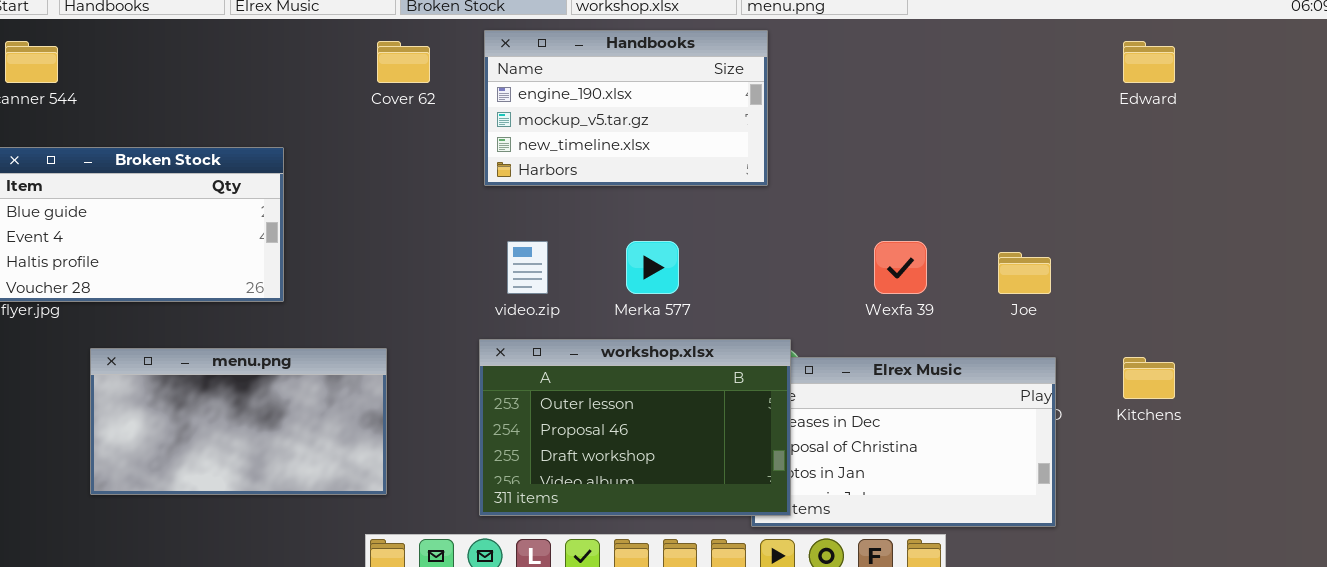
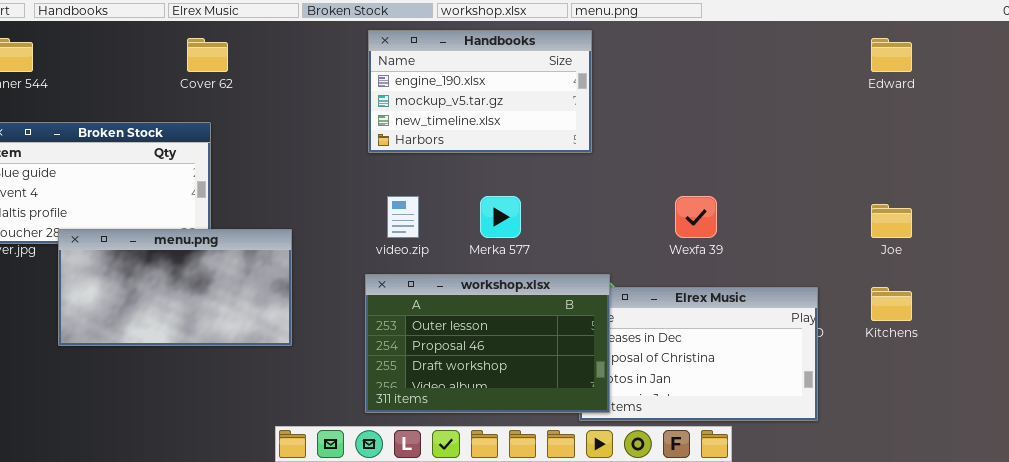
Cover 62: [377,41,430,83] -> [187,38,228,72], moved
Joe: [998,252,1051,294] -> [871,204,912,238], moved
menu.png: [90,348,387,495] -> [58,229,292,346], moved

